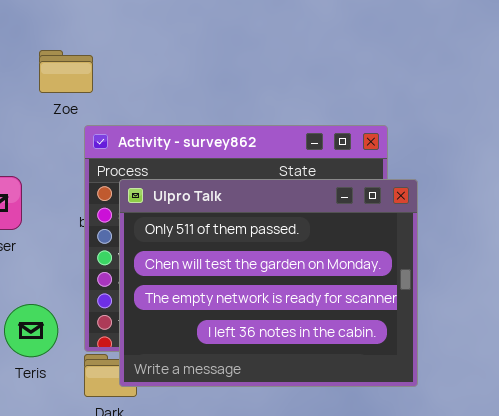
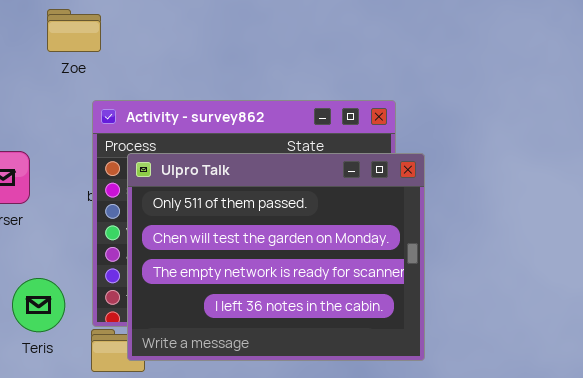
Zoe: [39,50,93,93] -> [47,9,101,52], moved

